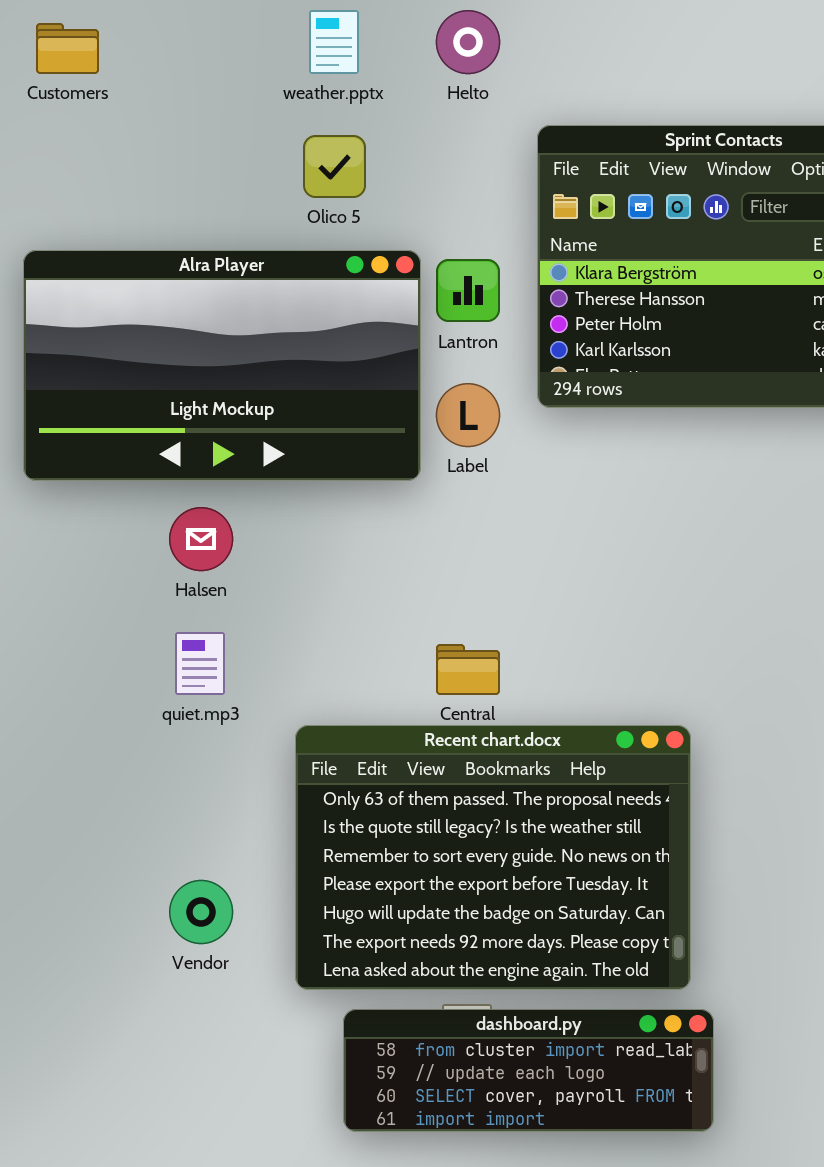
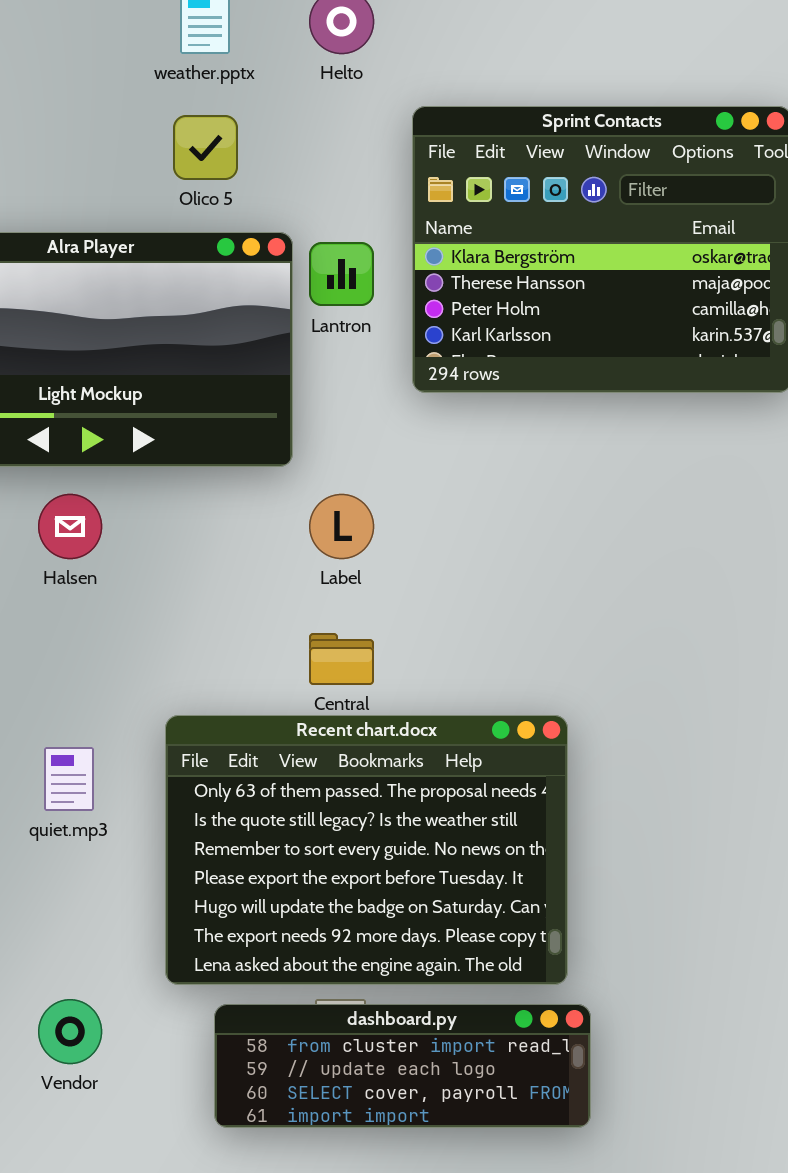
Label: [436,383,500,447] -> [309,494,374,559], moved
quiet.mp3: [175,632,225,695] -> [44,747,94,811], moved
Vendor: [169,880,233,944] -> [38,999,102,1064], moved

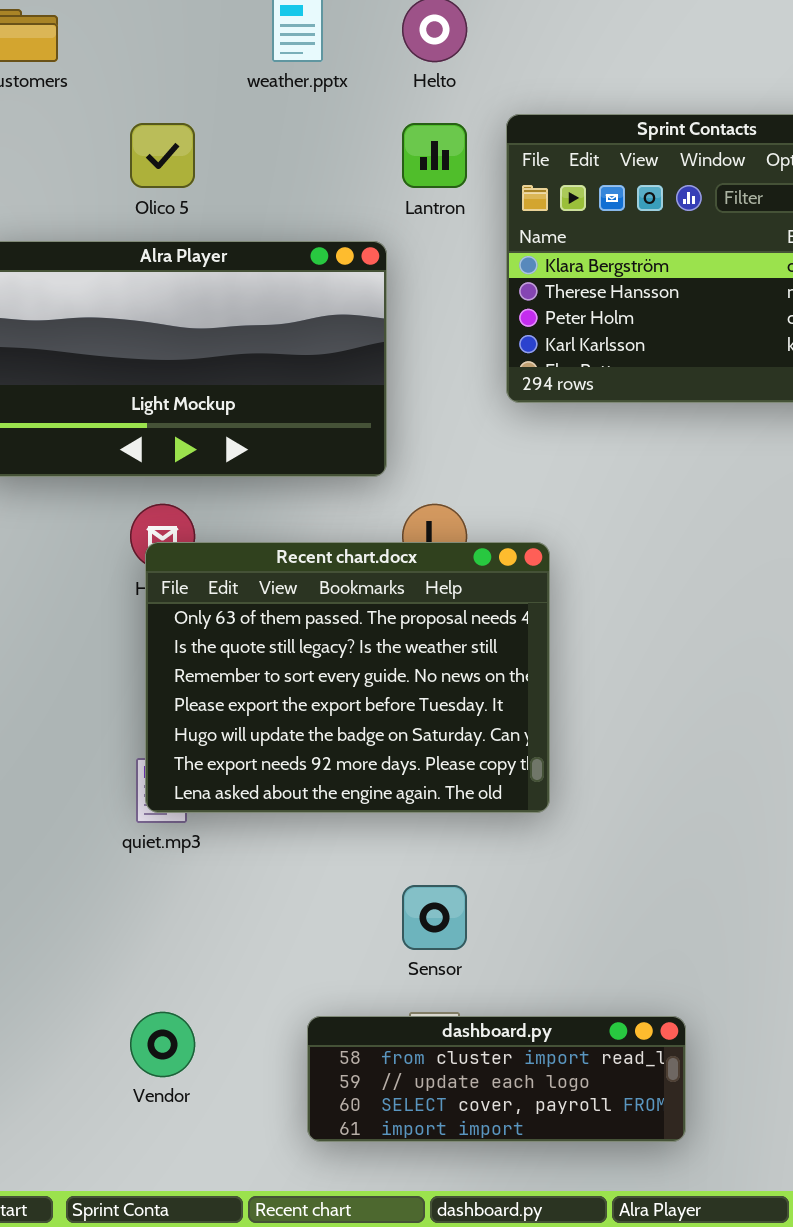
Olico 5: [173,115,238,180] -> [130,123,195,188], moved
Lantron: [309,242,374,306] -> [402,123,467,188], moved
Recent chart.docx: [165,715,568,985] -> [145,542,550,813], moved

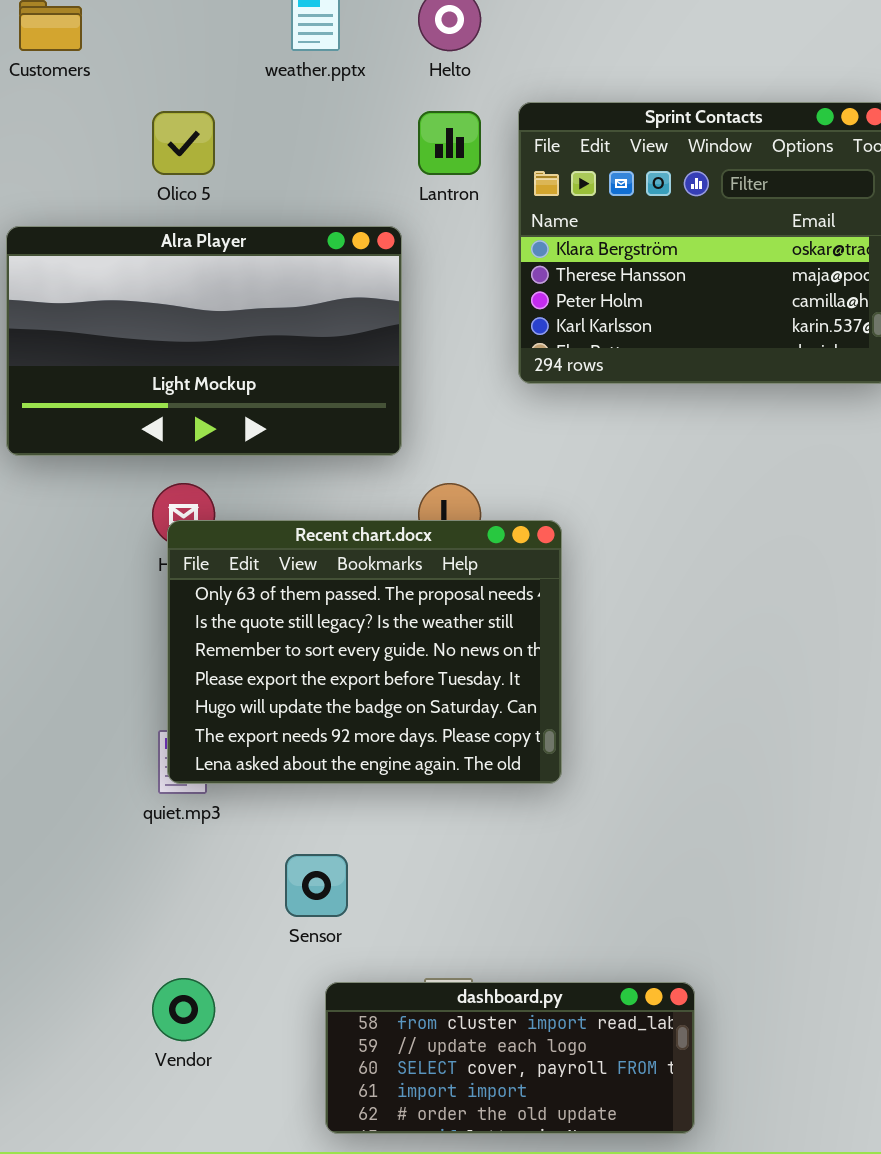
Sensor: [402,885,467,950] -> [285,854,348,917], moved
dashboard.py: [307,1016,686,1142] -> [325,982,695,1134], resized

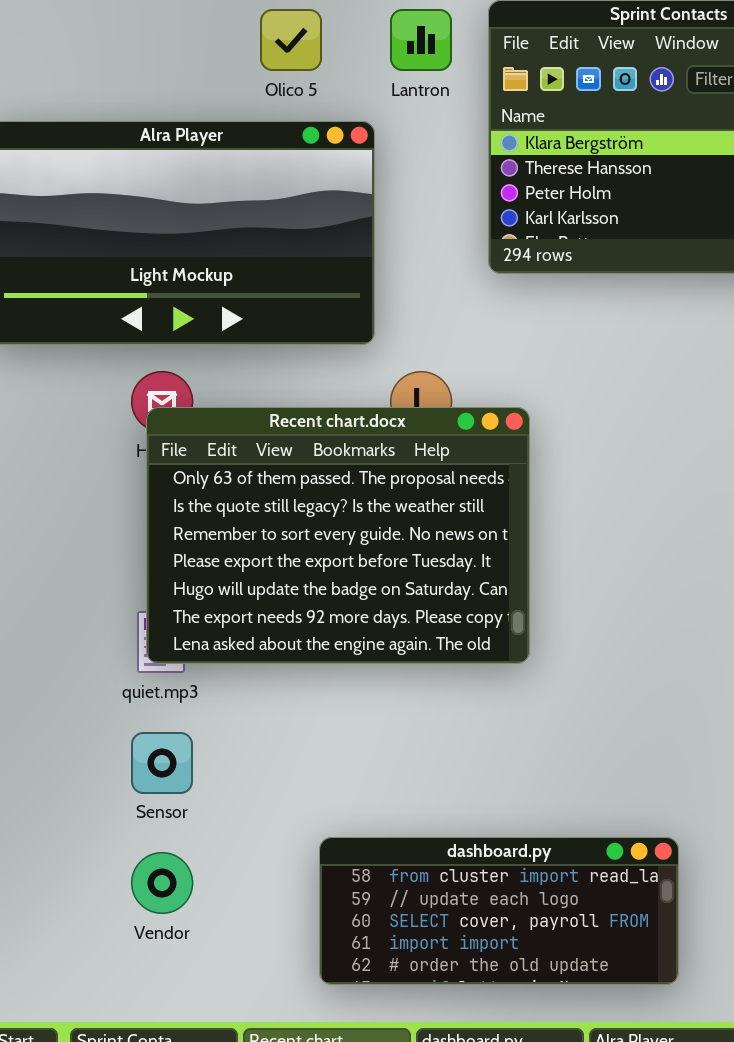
Olico 5: [152,111,215,175] -> [260,9,322,71], moved
Sensor: [285,854,348,917] -> [131,732,193,794], moved
dashboard.py: [325,982,695,1134] -> [319,837,679,985], moved

